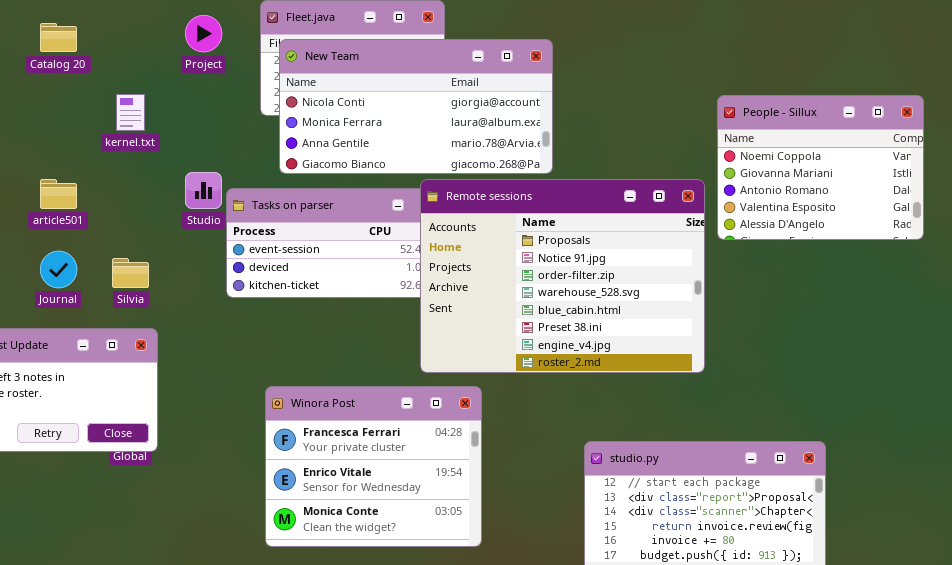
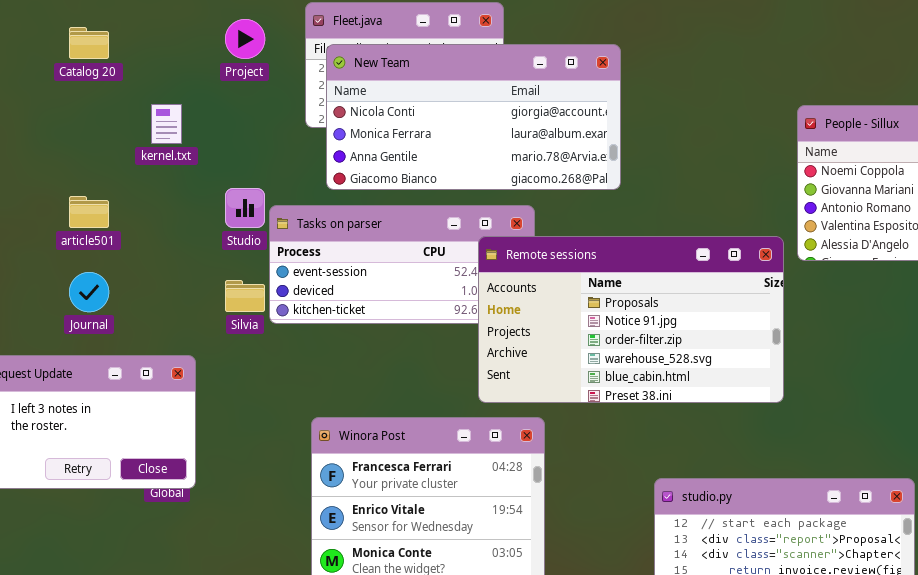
Remote sessions: [420,179,705,373] -> [478,236,784,403], resized
Silvia: [112,258,149,288] -> [225,280,265,312], moved

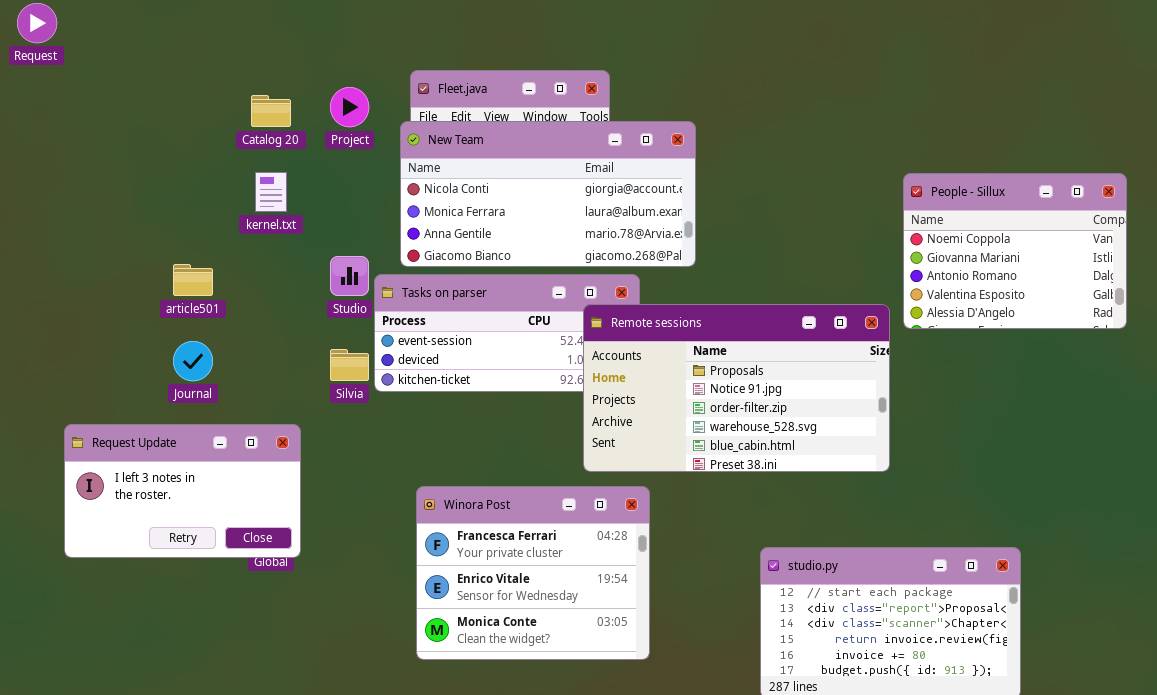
Catalog 20: [69,27,109,59] -> [251,95,291,127], moved
New Team: [326,44,621,190] -> [400,121,696,267], moved

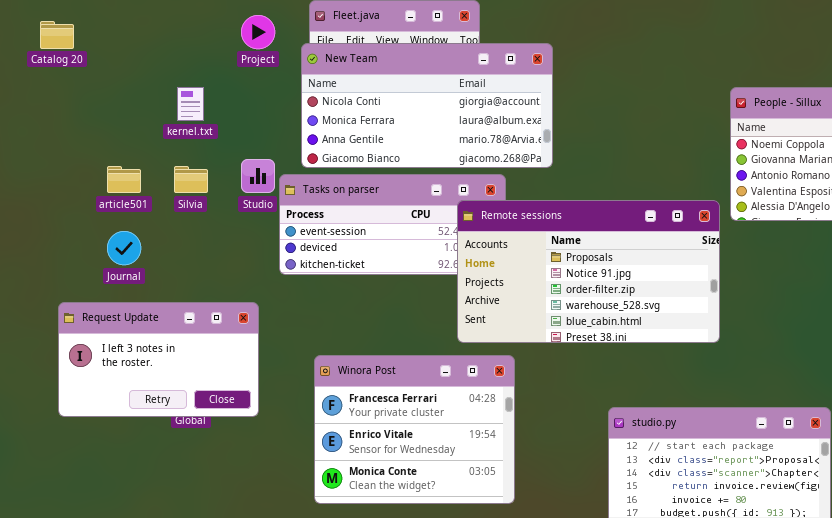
Catalog 20: [251,95,291,127] -> [40,21,74,49], moved
Silvia: [330,349,369,381] -> [174,166,208,193], moved
Request Update: [64,424,301,558] -> [58,302,259,417], moved

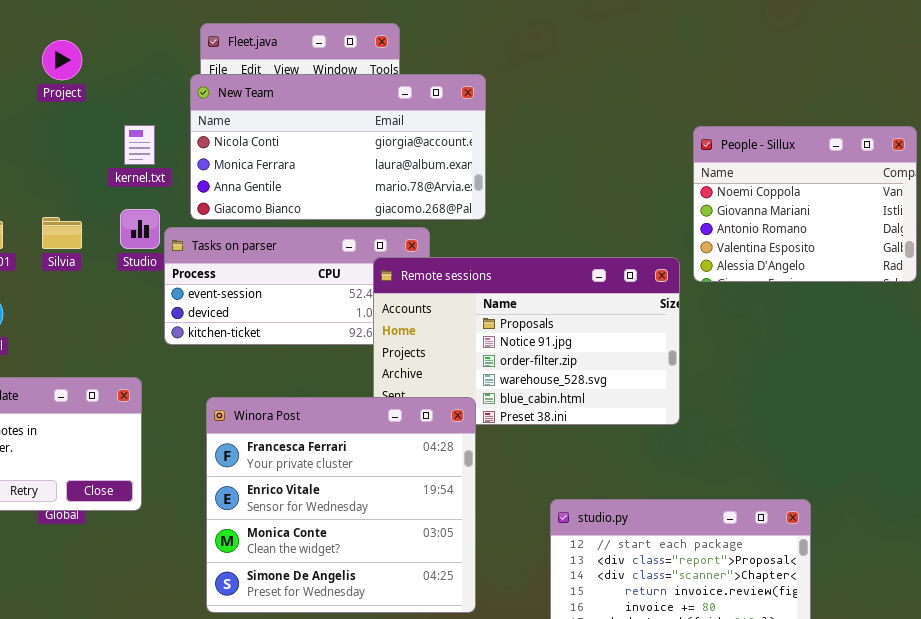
Project: [241,15,275,49] -> [42,40,82,80], moved
kernel.txt: [177,87,204,121] -> [124,125,155,165], moved
Winora Post: [314,355,515,504] -> [206,397,476,613], resized

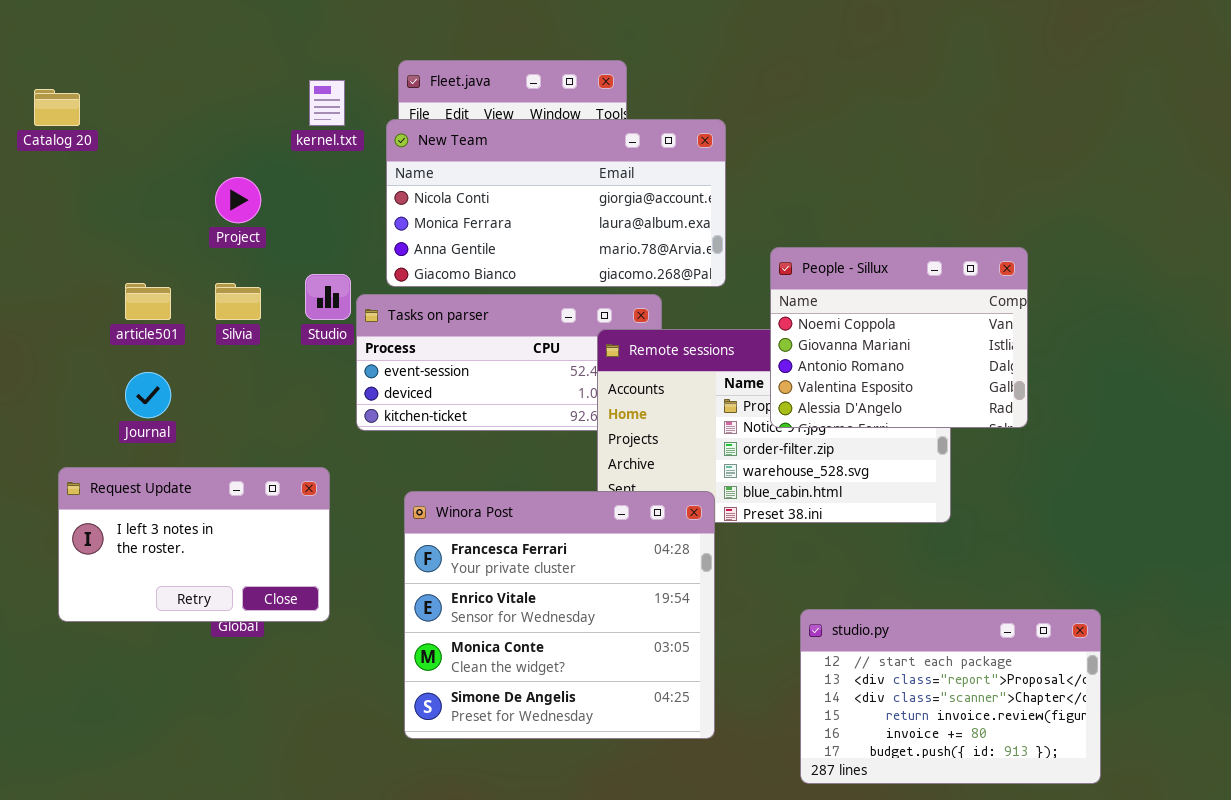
Project: [42,40,82,80] -> [215,177,261,223], moved
kernel.txt: [124,125,155,165] -> [309,80,345,126], moved
People - Sillux: [693,126,917,282] -> [770,247,1028,428], moved

